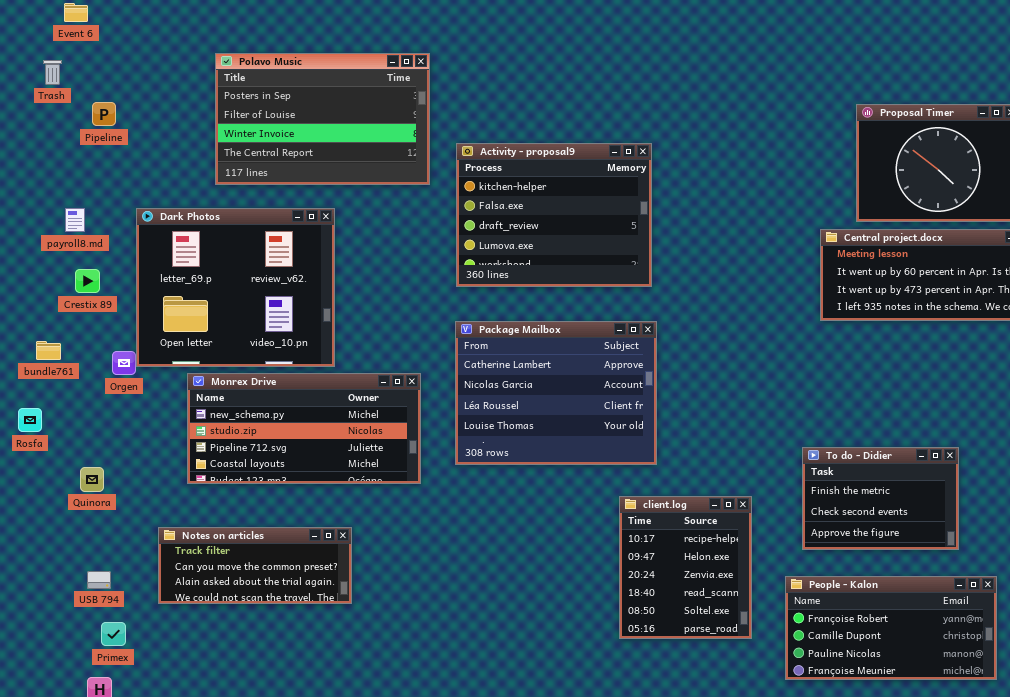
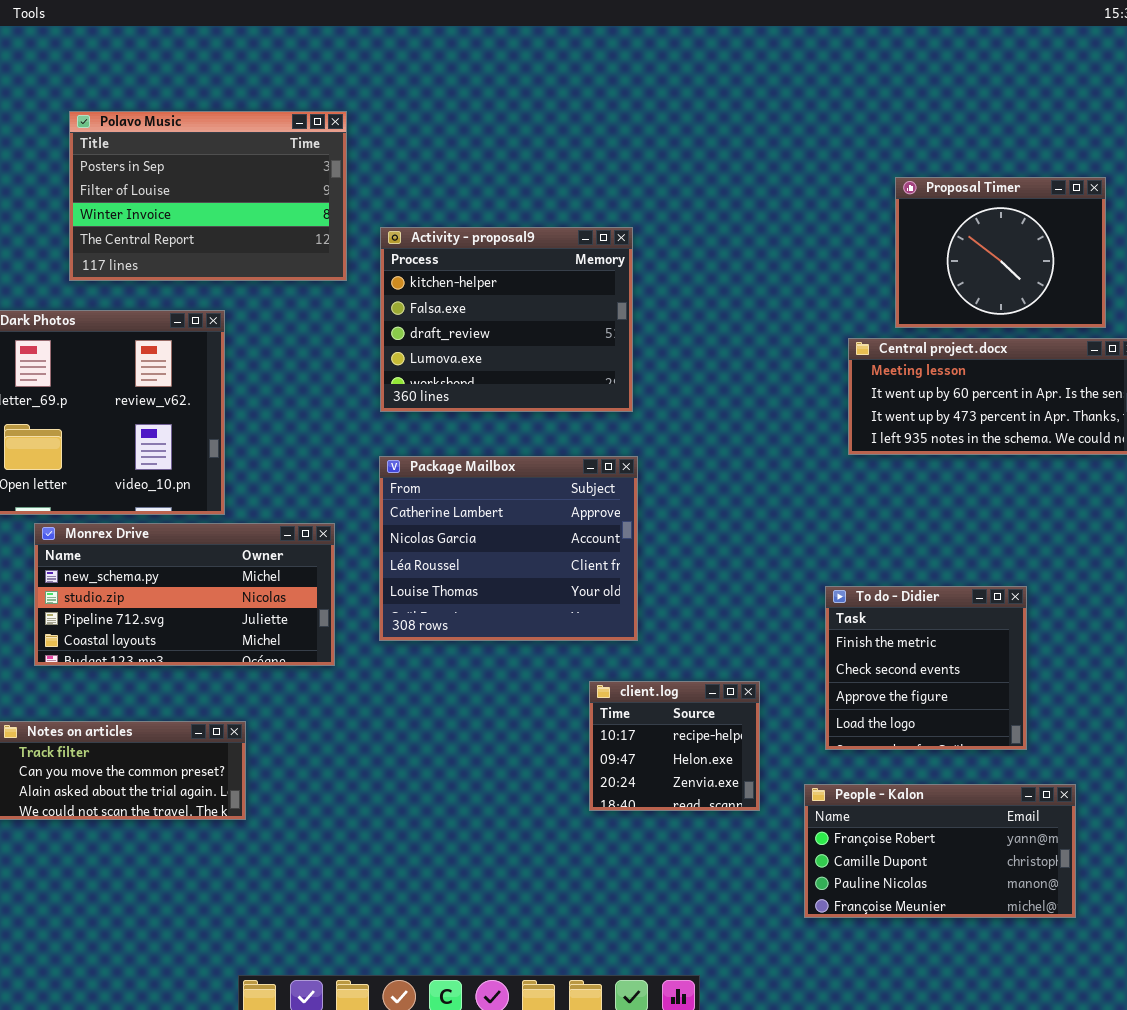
To do - Didier: [802,447,959,550] -> [825,586,1027,750], resized
client.log: [619,496,752,639] -> [589,681,760,811], resized

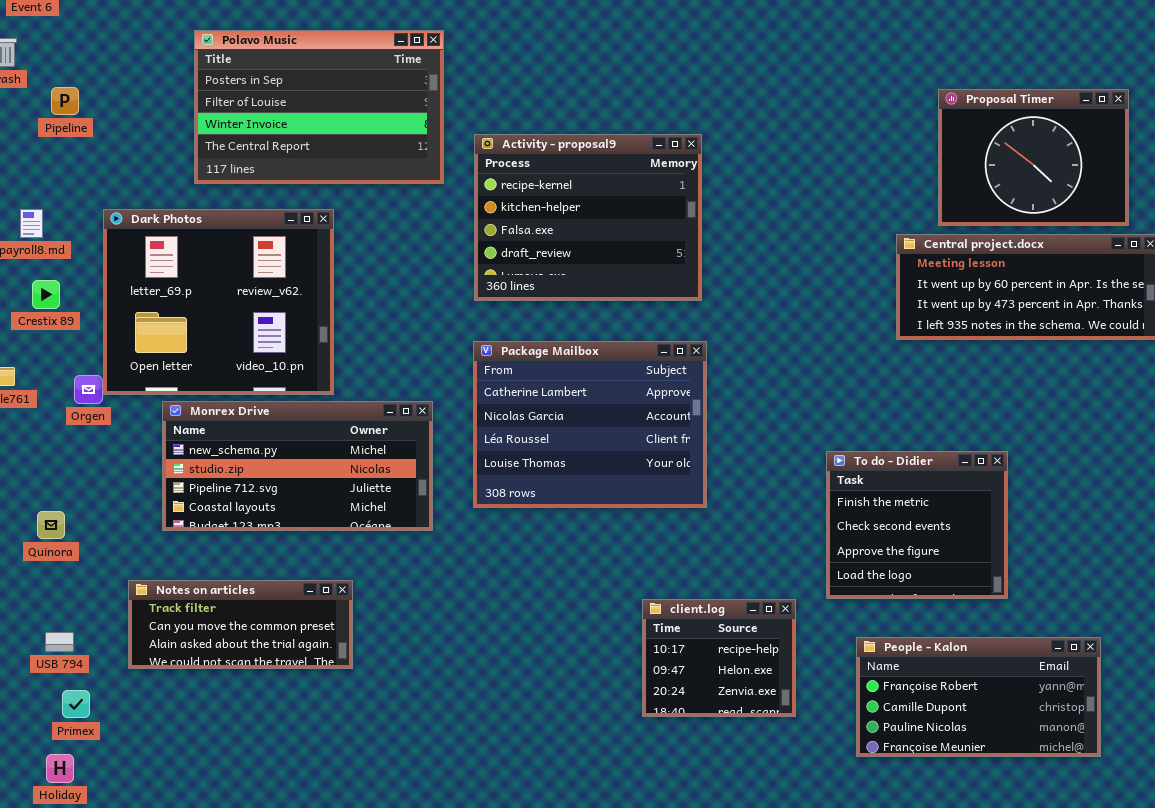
Activity - proposal9: [380,227,633,412] -> [474,134,702,301], scrolled up 1 row
To do - Didier: [825,586,1027,750] -> [826,451,1008,599], moved
client.log: [589,681,760,811] -> [642,599,796,717], moved

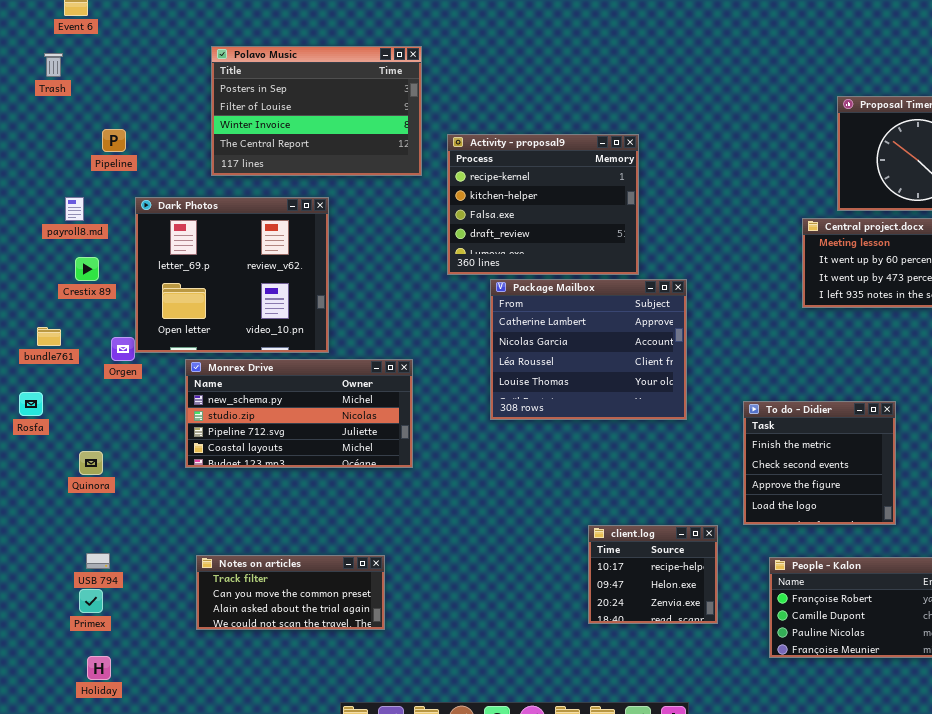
Pipeline: [51,87,79,115] -> [102,129,126,152], moved
Package Mailbox: [473,341,707,508] -> [490,279,687,420], moved
Notes on articles: [128,580,353,669] -> [196,555,385,630], moved
Primex: [62,690,90,718] -> [79,589,103,613], moved

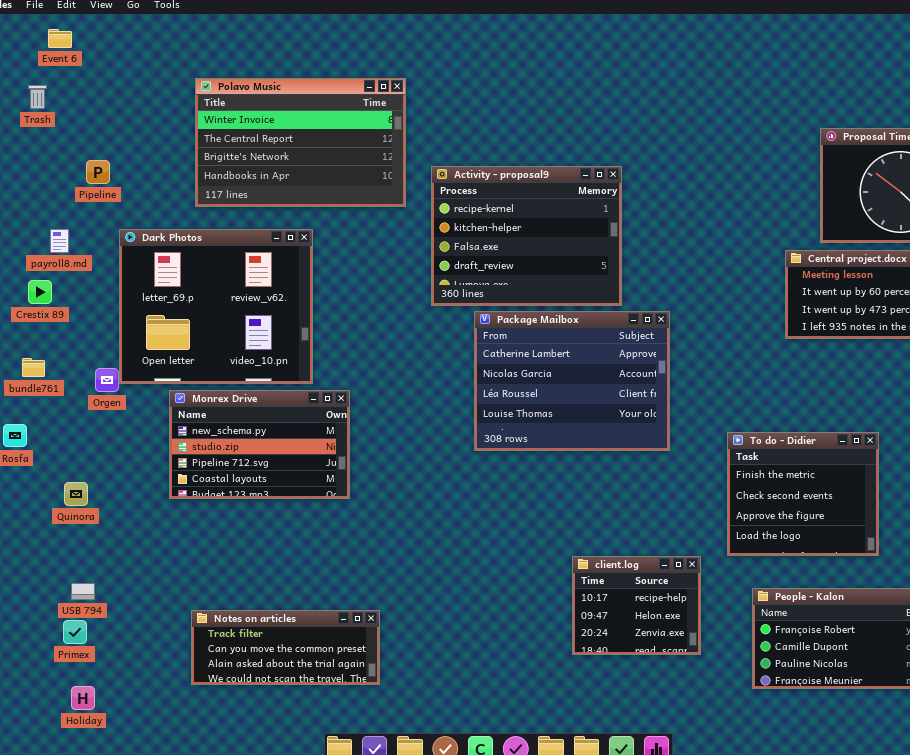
Polavo Music: [211,46,422,176] -> [195,78,406,207], scrolled down 2 rows
Crestix 89: [75,257,99,281] -> [28,280,52,304], moved
Monrex Drive: [185,359,413,468] -> [169,390,350,499], resized
Notes on articles: [196,555,385,630] -> [191,610,380,685], moved

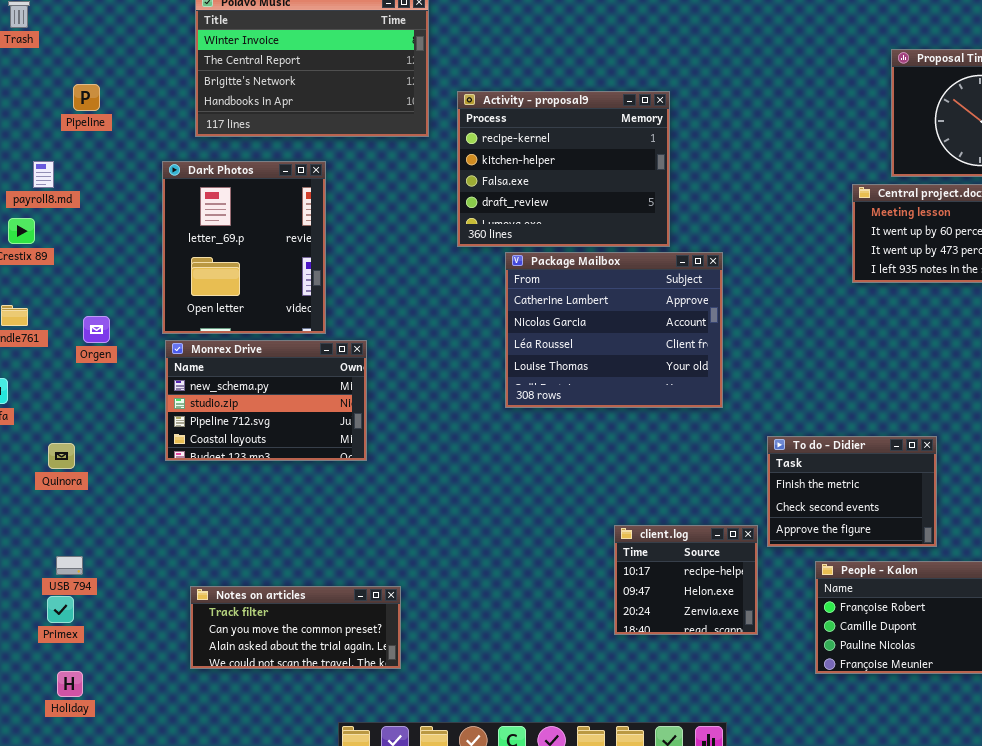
Dark Photos: [119,229,313,384] -> [162,161,326,334], resized
To do - Didier: [727,432,879,556] -> [767,436,937,547], moved, resized

